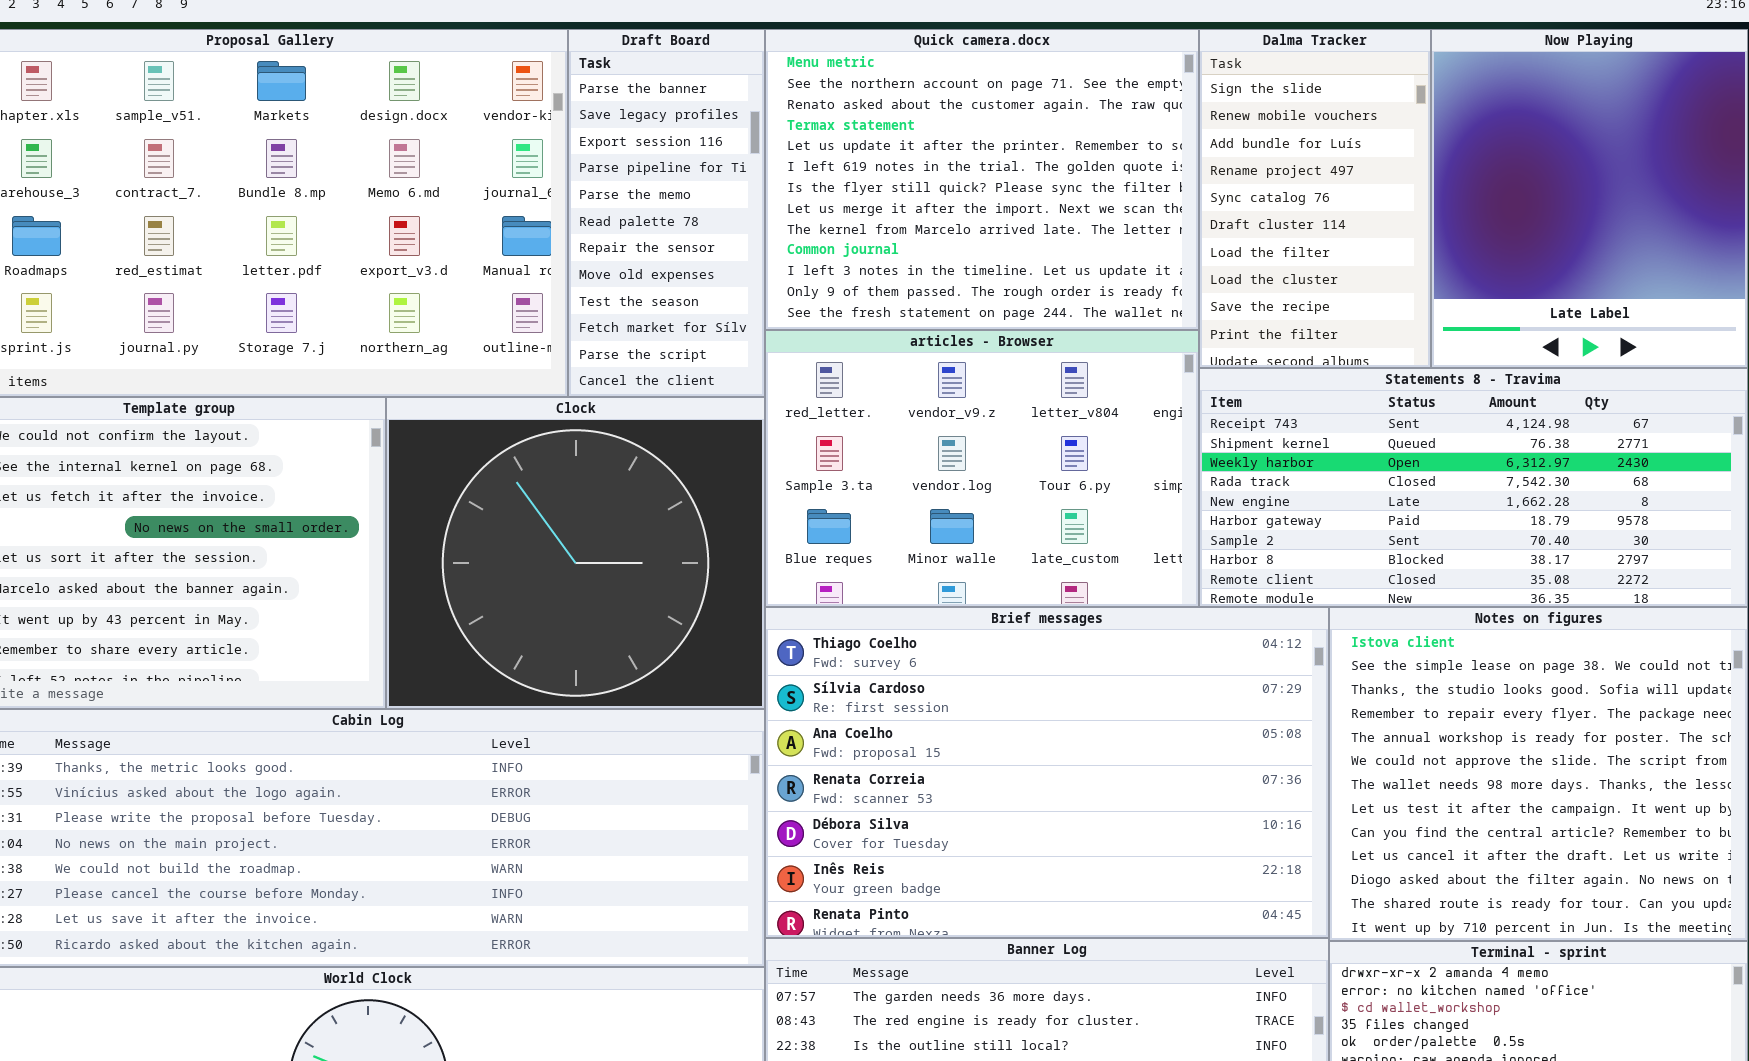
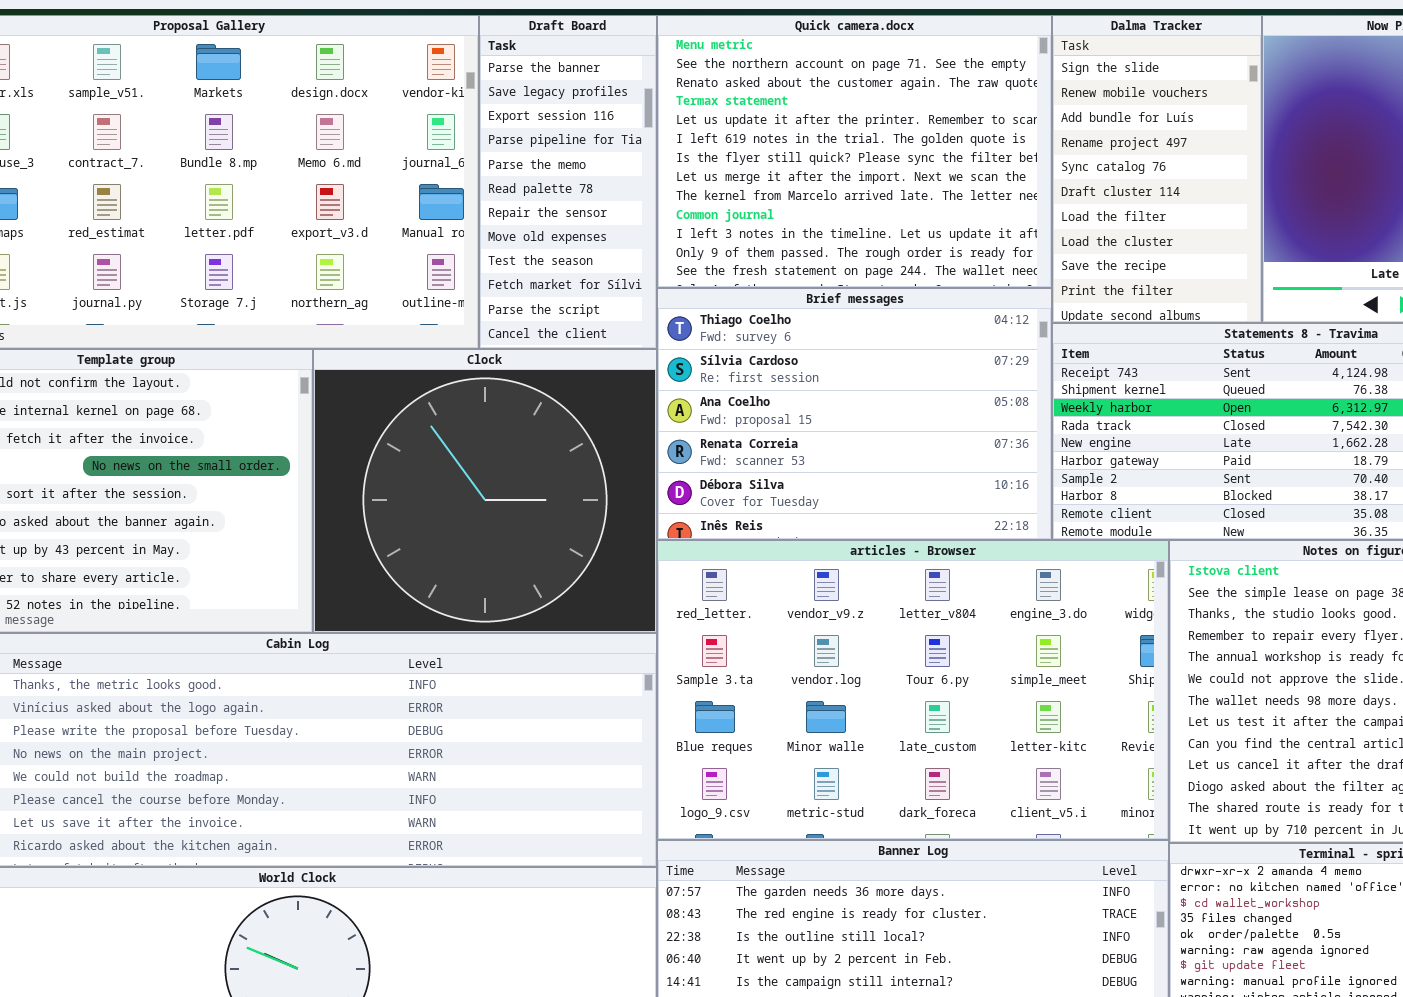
articles - Browser: [765,330,1199,607] -> [657,540,1169,840], moved, resized
Brief messages: [765,607,1329,938] -> [657,288,1052,540], moved, resized

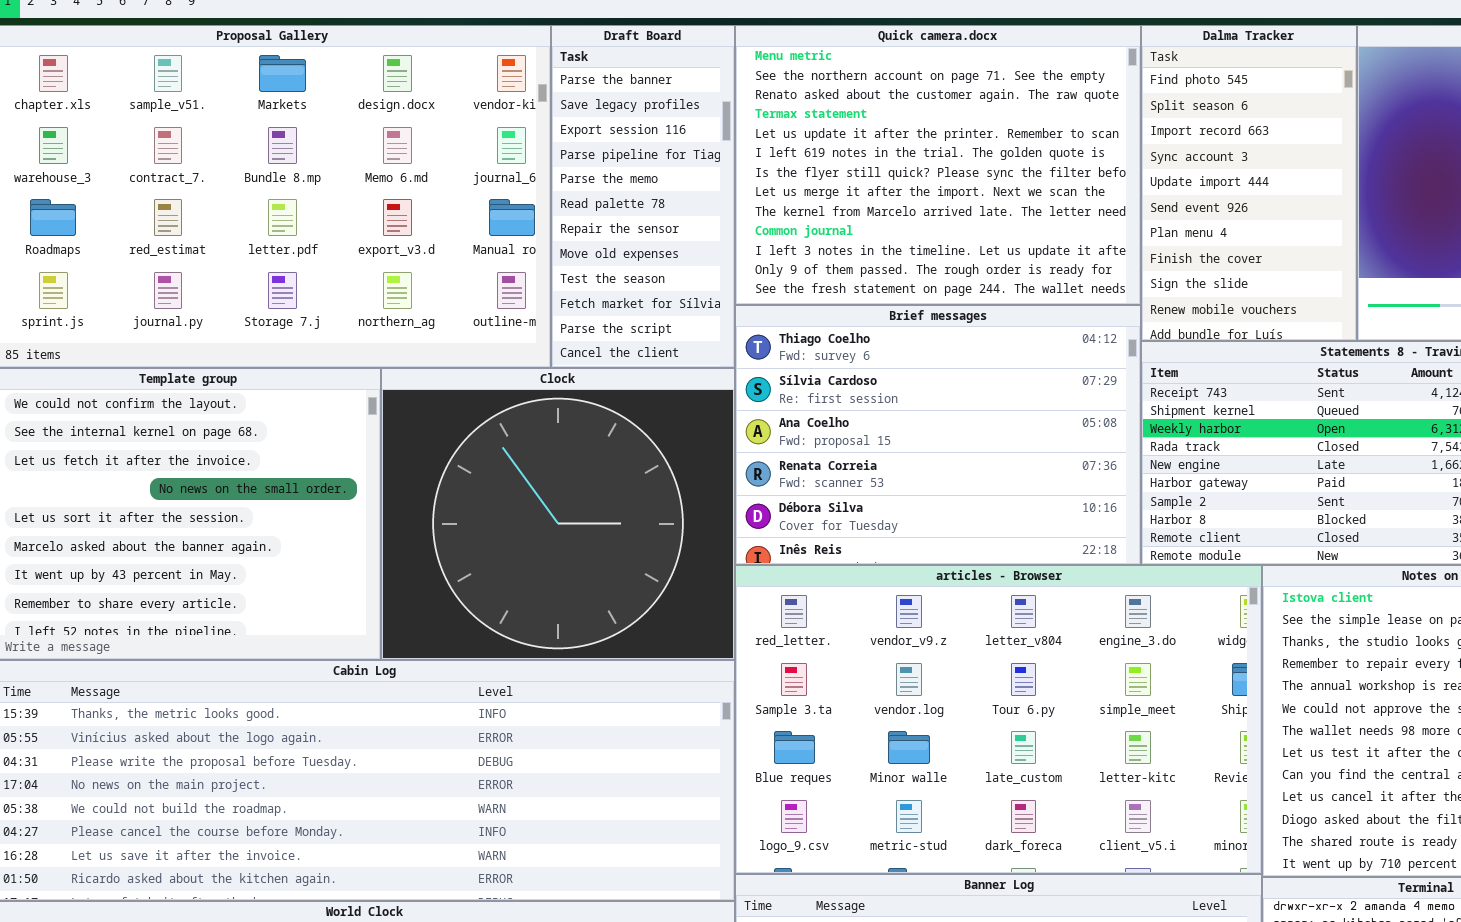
Dalma Tracker: [1052,15,1262,323] -> [1141,25,1357,341], scrolled up 8 rows

